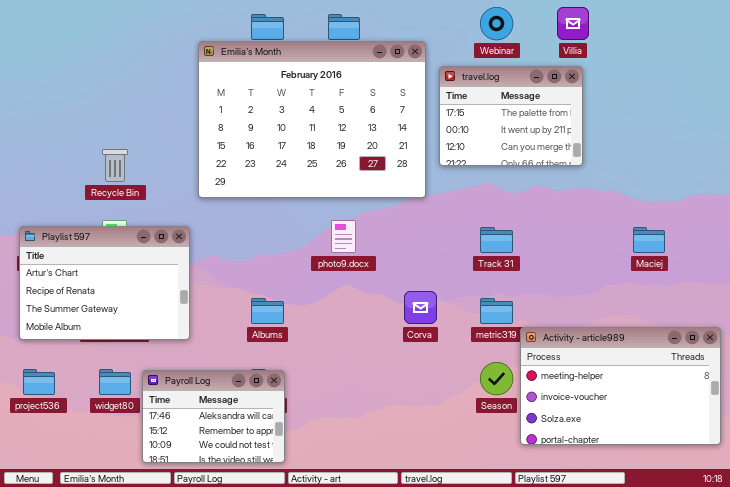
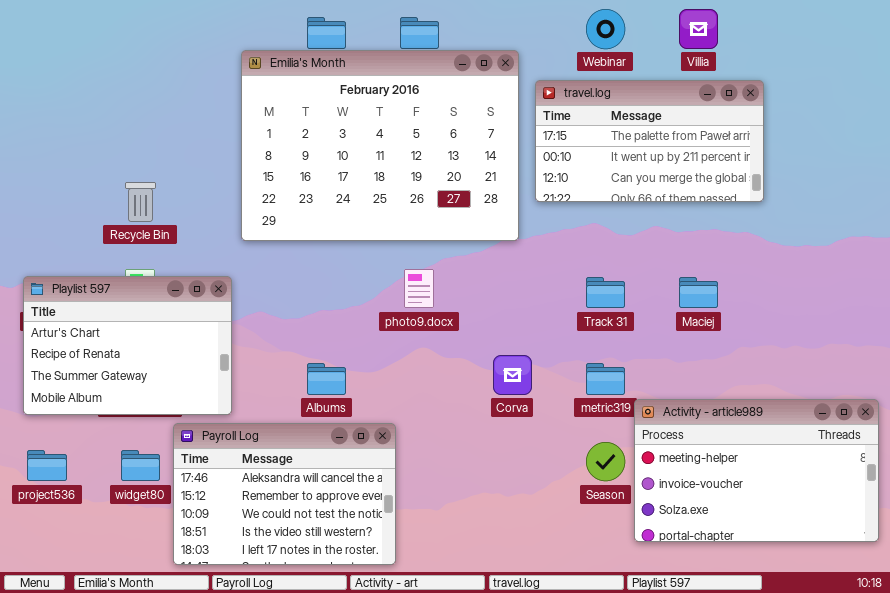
travel.log: [439,66,583,166] -> [535,80,764,202], resized
Maciej: [633,227,665,253] -> [679,277,718,308], moved
Payroll Log: [142,370,285,463] -> [173,423,396,565], resized

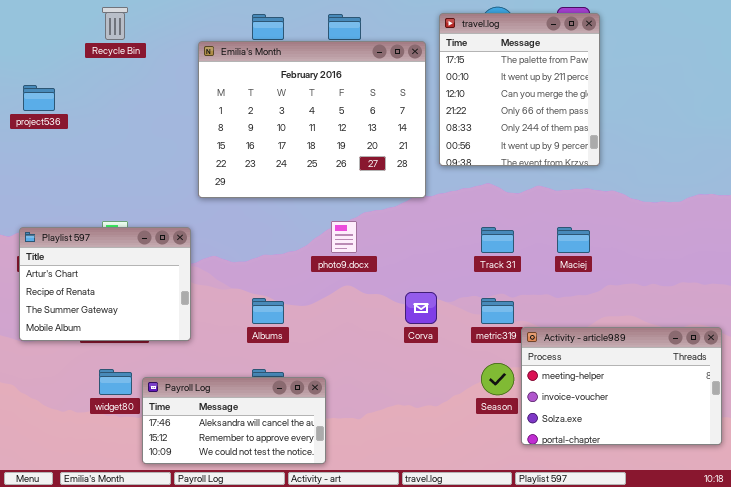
travel.log: [535,80,764,202] -> [439,13,600,166], resized
Recycle Bin: [125,182,156,222] -> [102,7,128,40], moved
Payroll Log: [173,423,396,565] -> [142,377,326,464], resized
project536: [27,450,67,481] -> [23,85,55,111], moved

